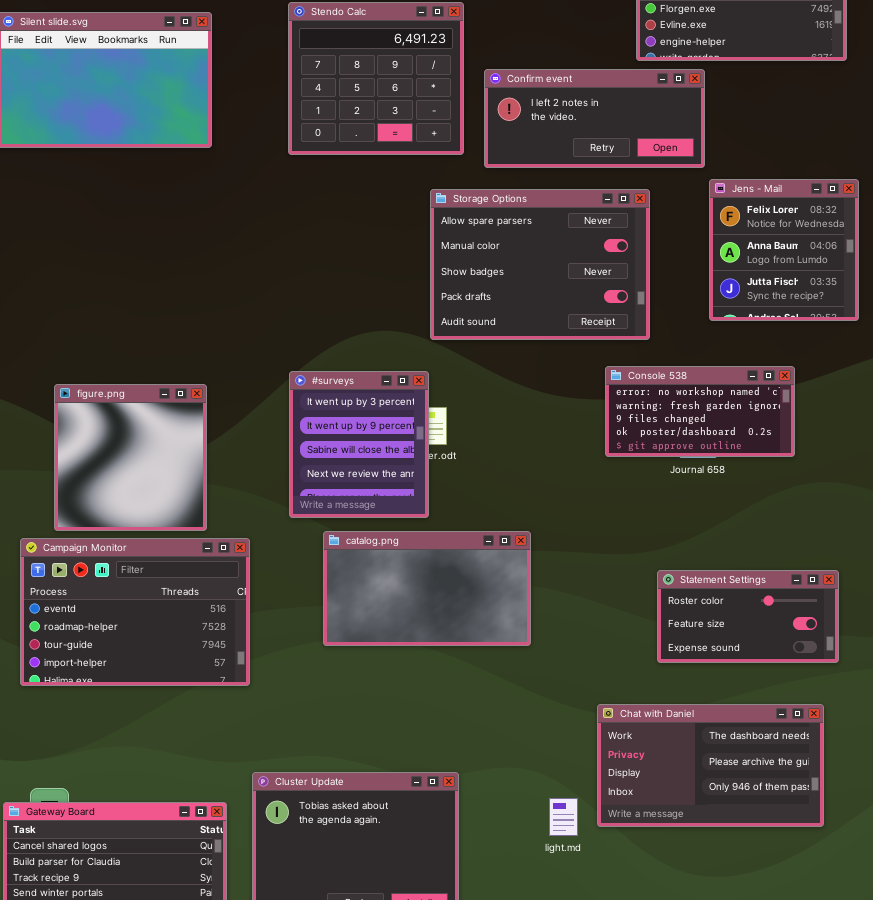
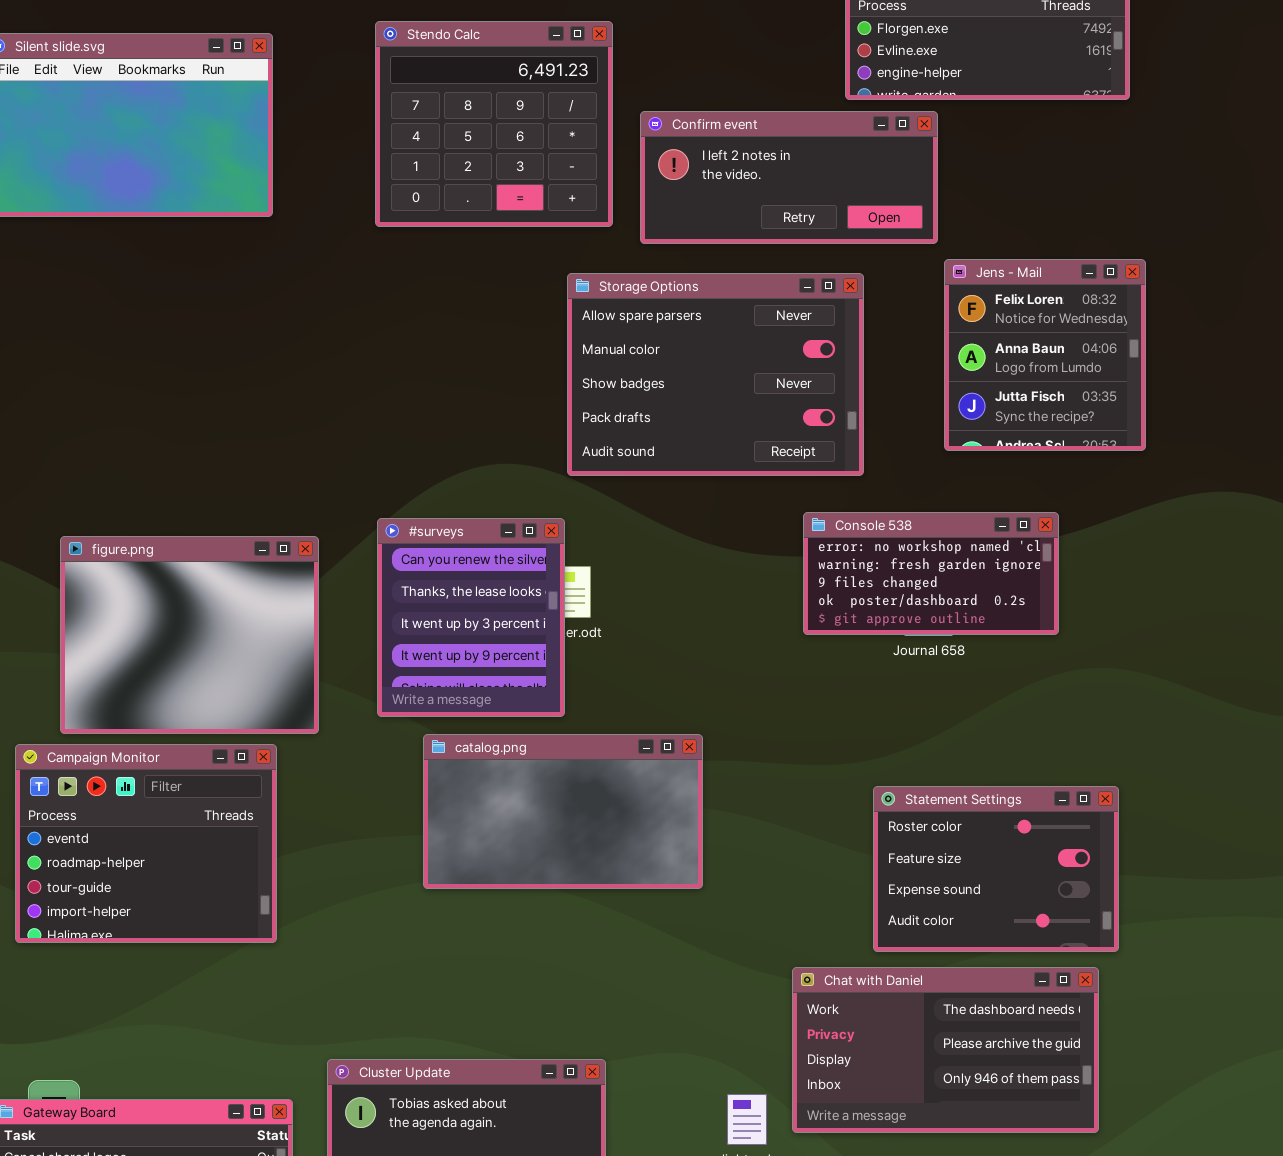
#surveys: [289,371,429,518] -> [377,518,565,717], scrolled up 2 rows
figure.png: [54,384,207,531] -> [60,536,319,734], resized
Campaign Monitor: [20,538,250,686] -> [15,744,277,943], resized
Statement Settings: [657,570,839,663] -> [873,786,1119,952], resized

